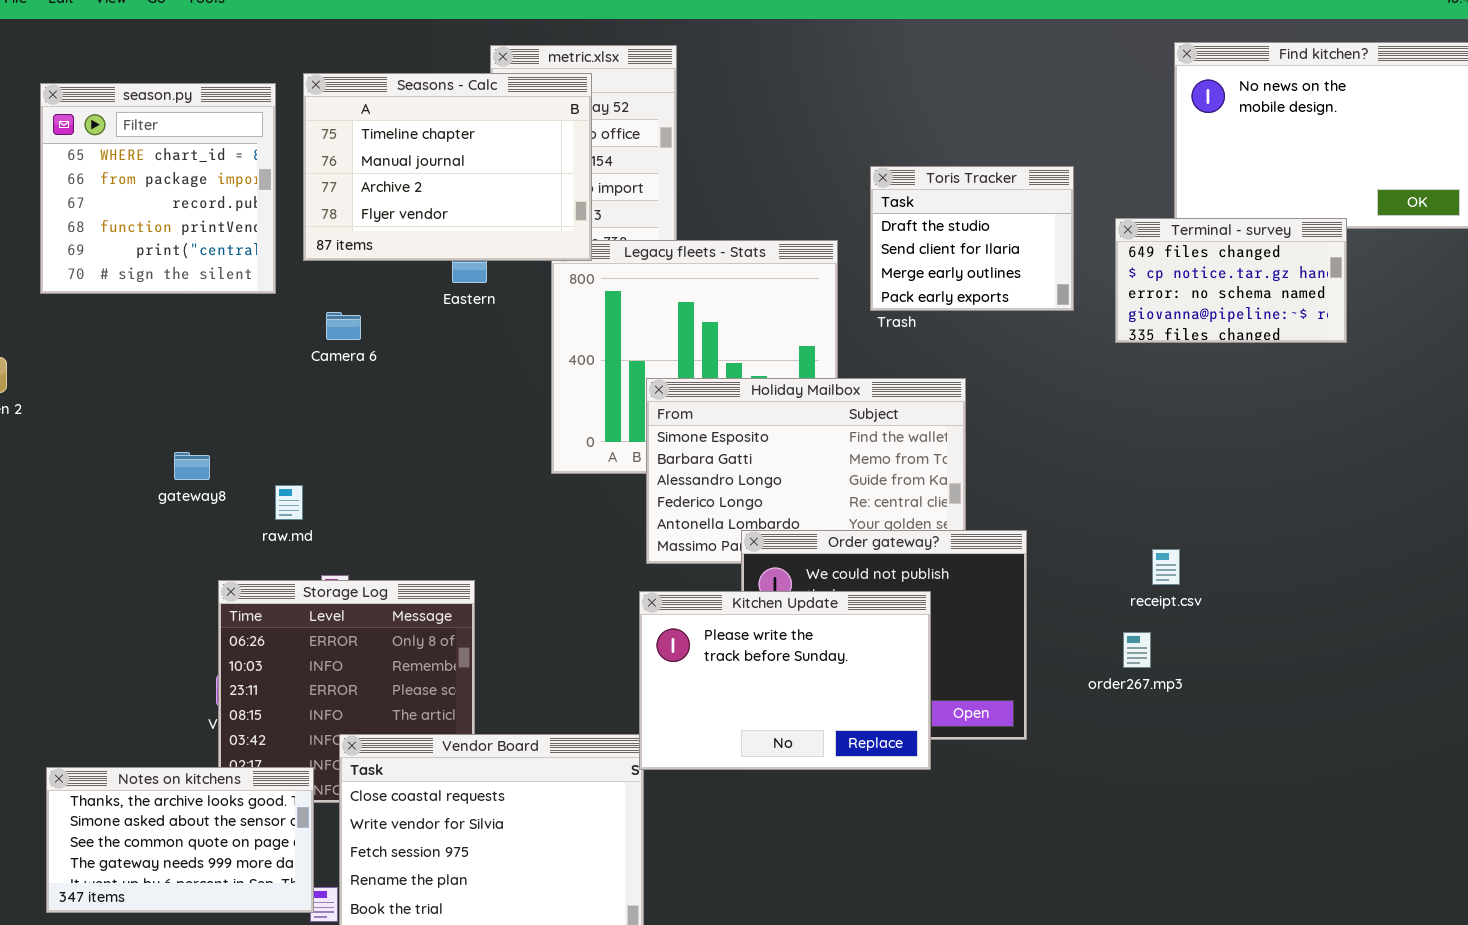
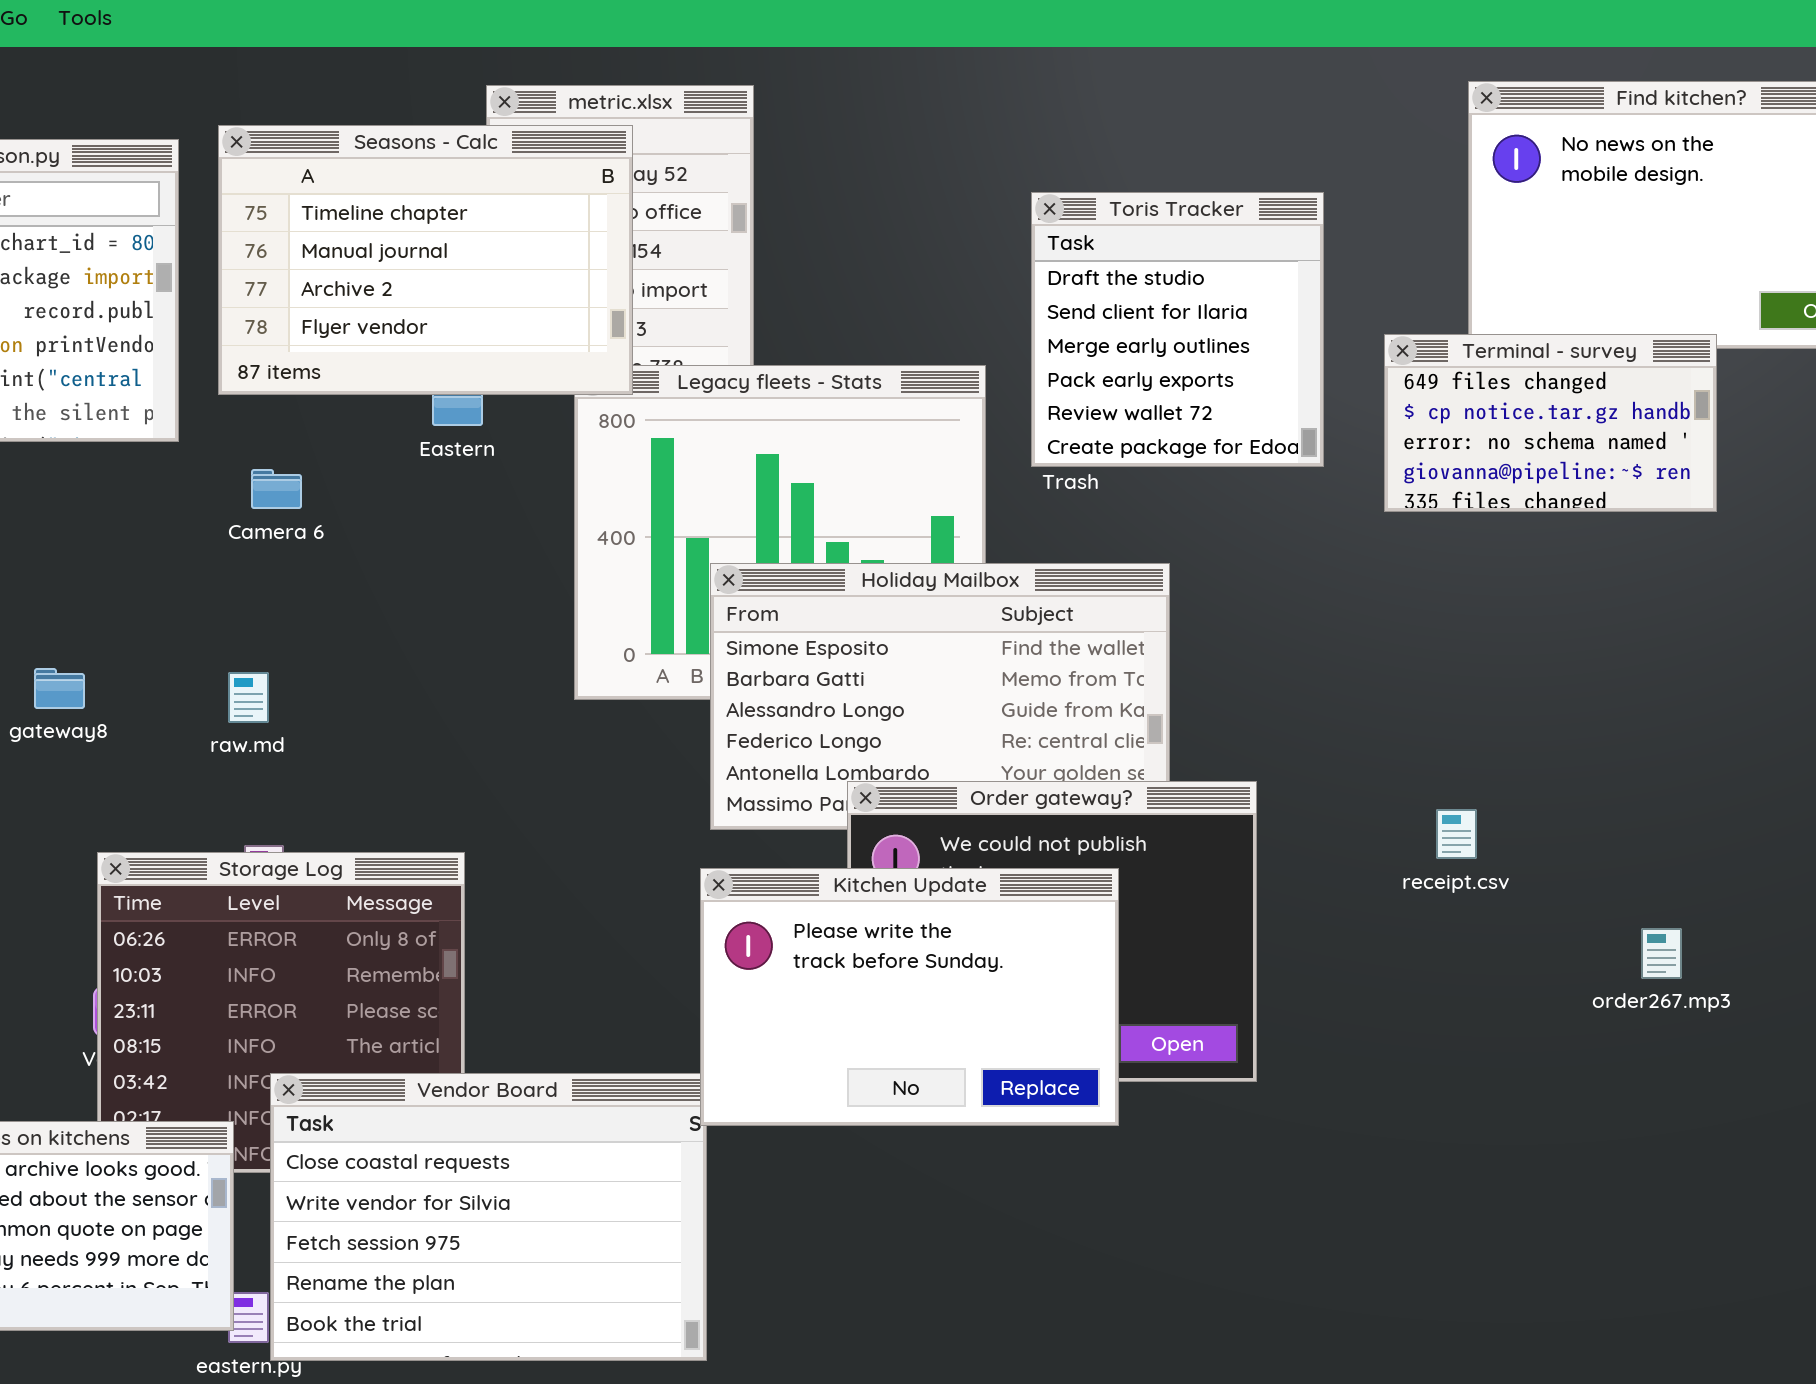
Toris Tracker: [870,166,1074,311] -> [1031,192,1324,467], resized
raw.md: [275,485,303,520] -> [228,672,269,723], moved
order267.mp3: [1123,632,1151,668] -> [1641,928,1682,979], moved

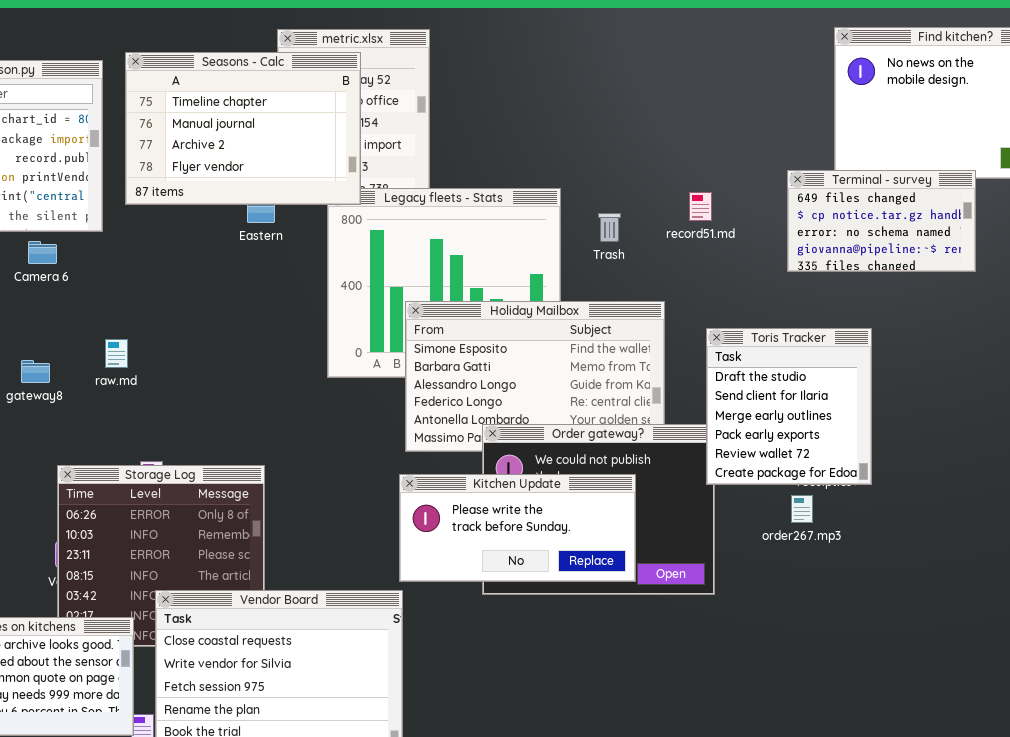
Toris Tracker: [1031,192,1324,467] -> [706,328,872,485], moved
Camera 6: [251,469,302,509] -> [28,241,57,264], moved
raw.md: [228,672,269,723] -> [105,339,128,368], moved
Kitchen Update: [700,868,1119,1126] -> [399,474,636,582], resized
order267.mp3: [1641,928,1682,979] -> [791,495,813,523], moved

